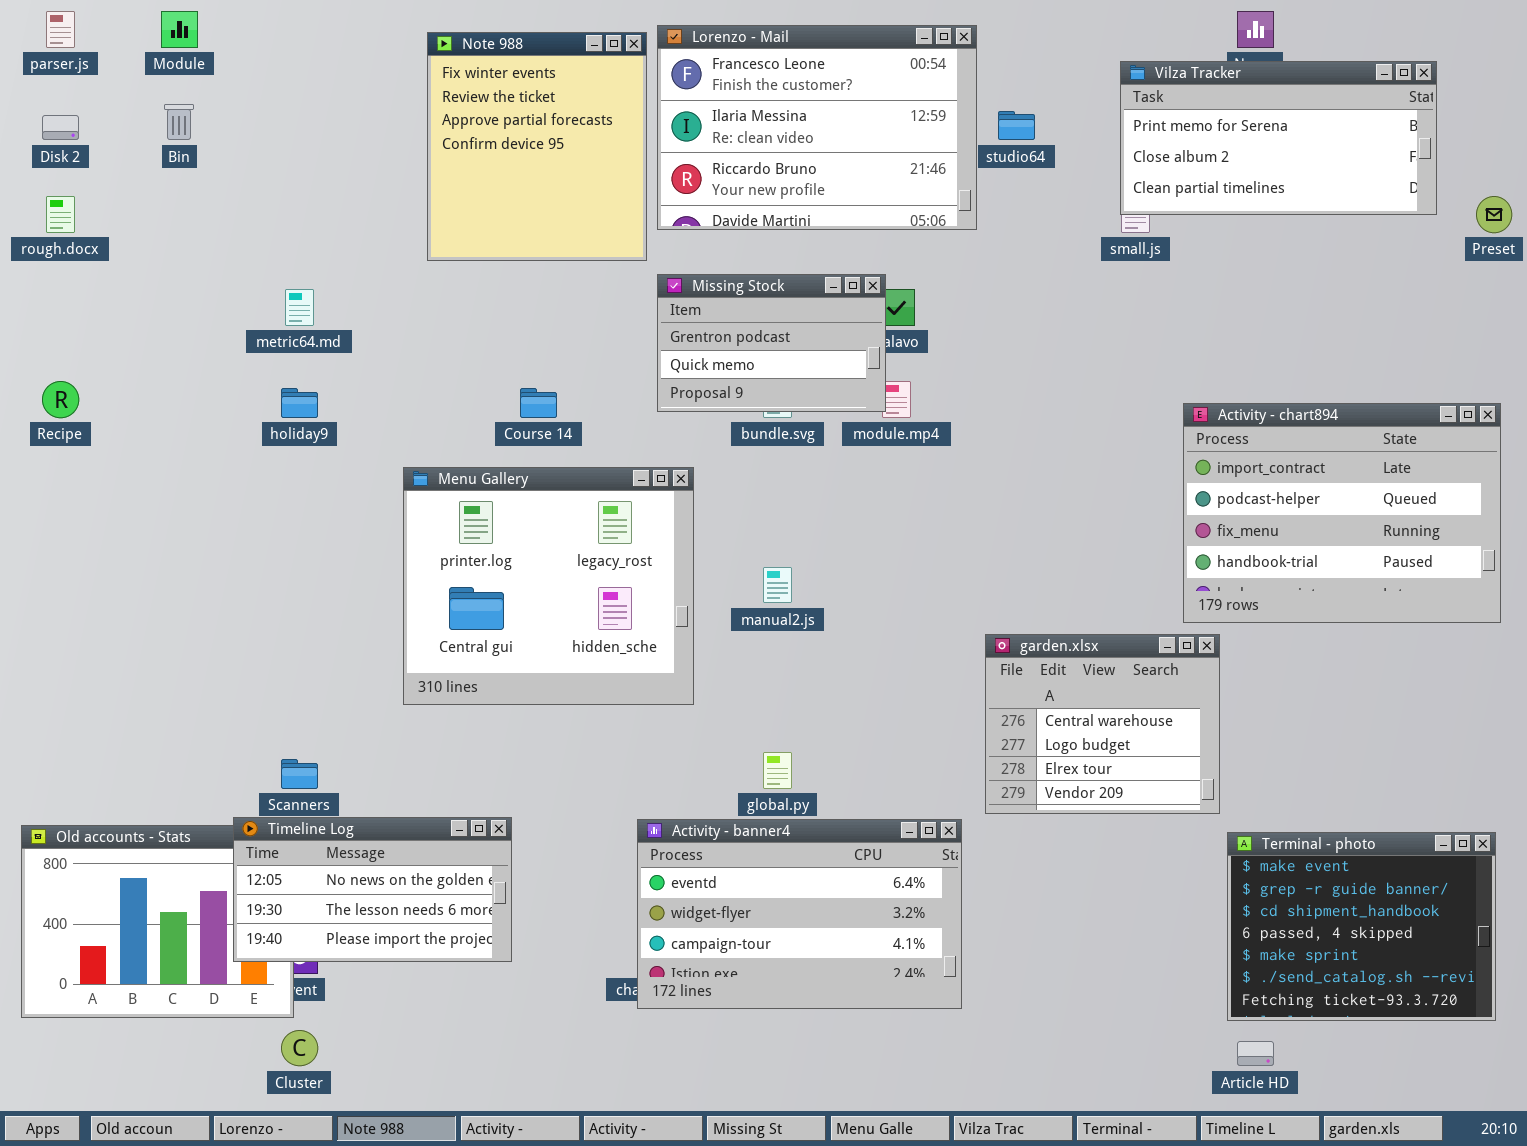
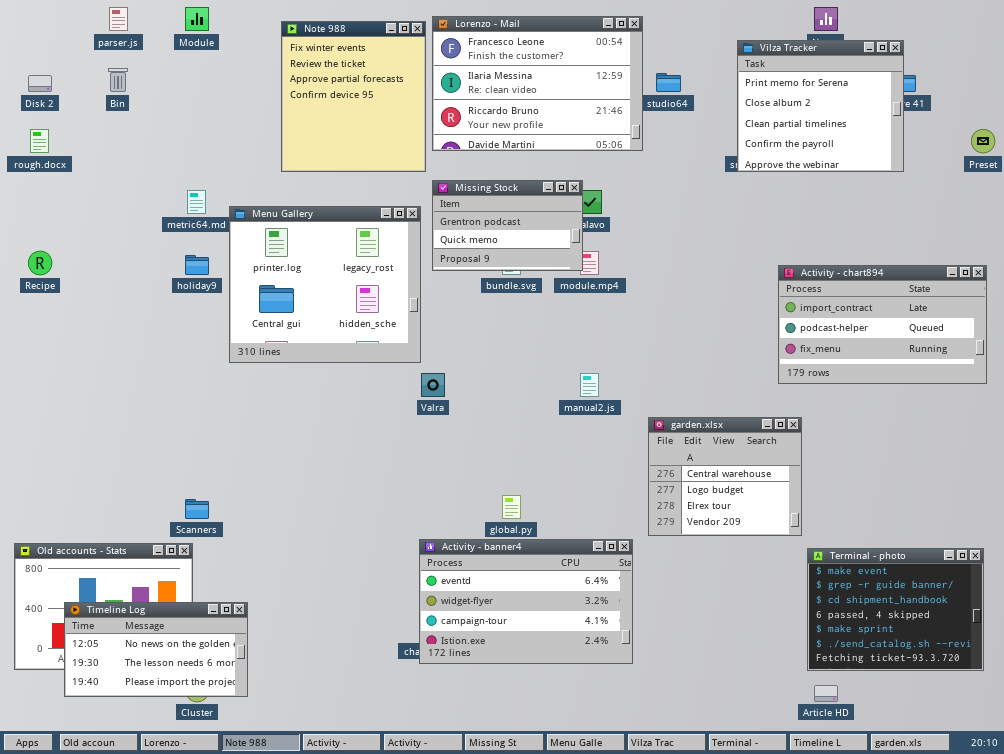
parser.js: [46,11,75,48] -> [109,7,128,31], moved
Module: [161,11,198,48] -> [185,7,209,31], moved
Vilza Tracker: [1120,61,1437,215] -> [737,40,904,172], resized
Activity - chart894: [1183,403,1501,623] -> [778,265,987,384], resized
Menu Gallery: [403,467,694,705] -> [229,206,421,363], moved
manual2.js: [763,567,792,603] -> [580,373,599,397], moved
Timeline Log: [233,817,512,962] -> [64,602,248,697], moved

